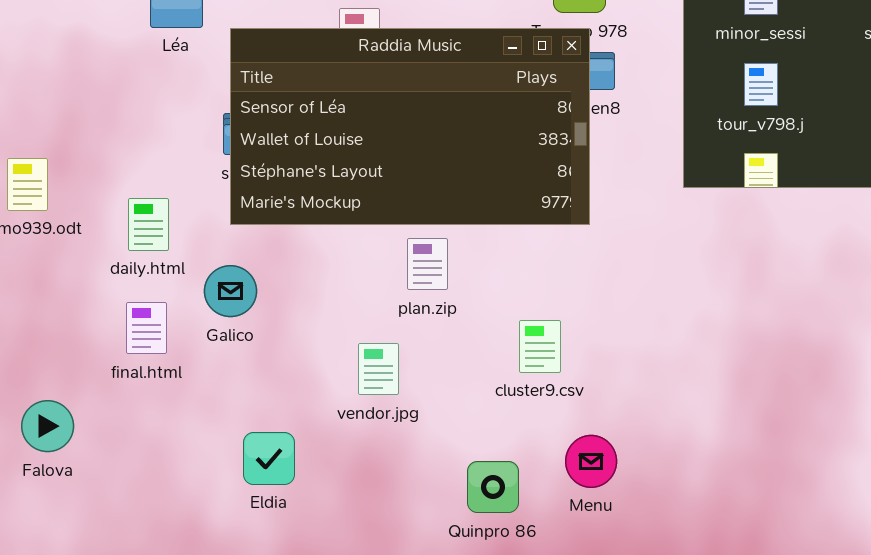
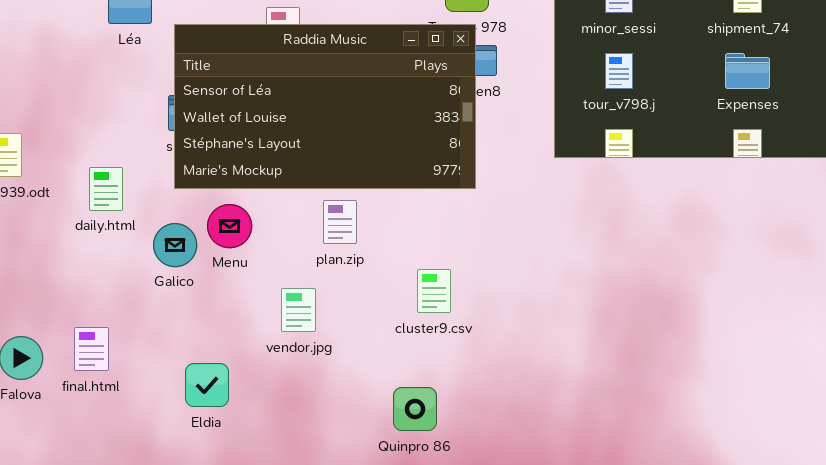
final.html: [126,302,167,354] -> [74,327,109,371], moved
Menu: [565,435,617,488] -> [207,204,252,248], moved
Quinpro 86: [467,461,519,513] -> [393,387,437,431], moved

